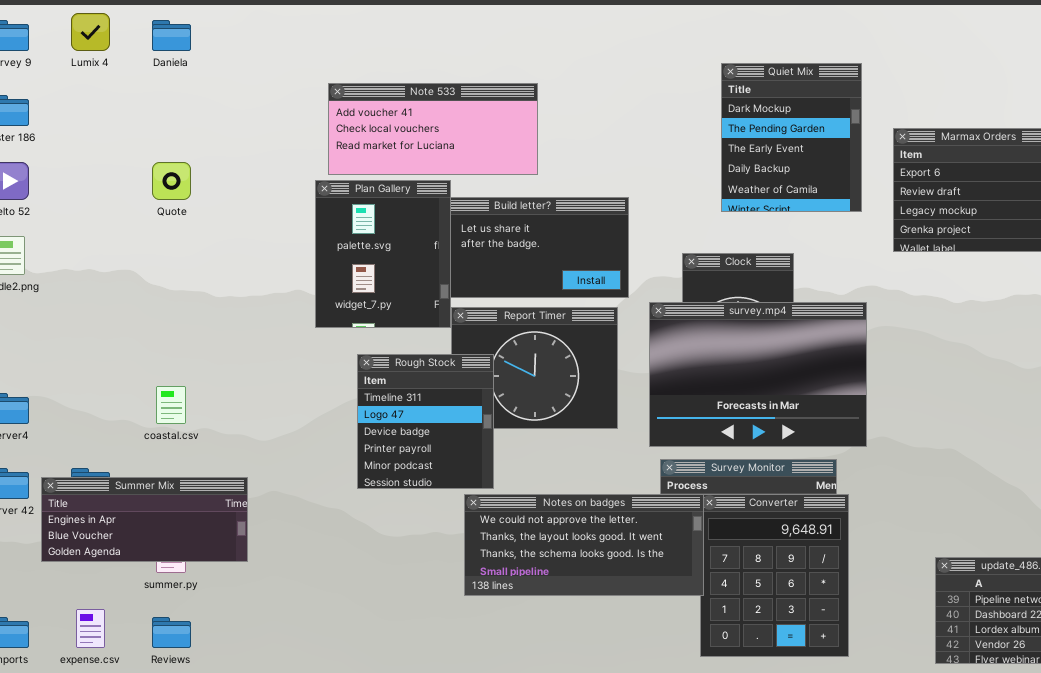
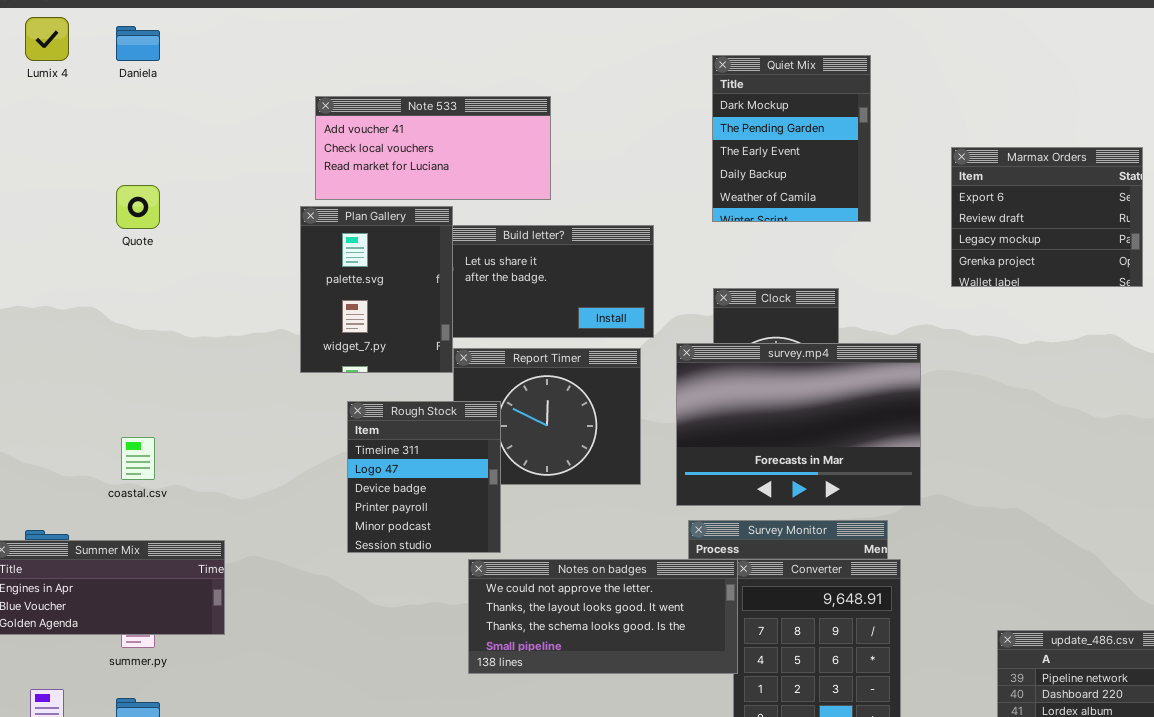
Quiet Mix: [721,63,862,212] -> [712,55,871,222], moved

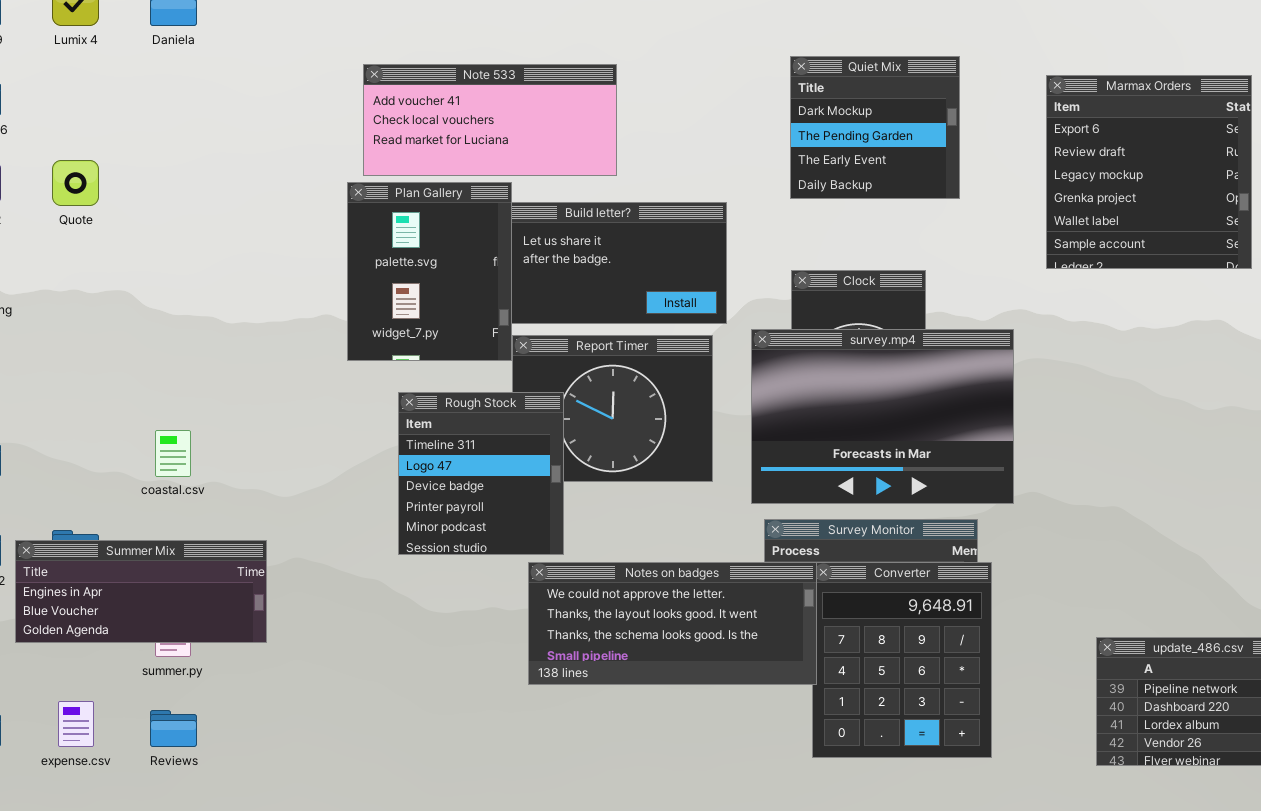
Quiet Mix: [712,55,871,222] -> [790,56,960,199], resized
Marmax Orders: [951,147,1143,287] -> [1046,75,1252,269], resized
Quote: [116,185,160,229] -> [52,160,99,206], moved

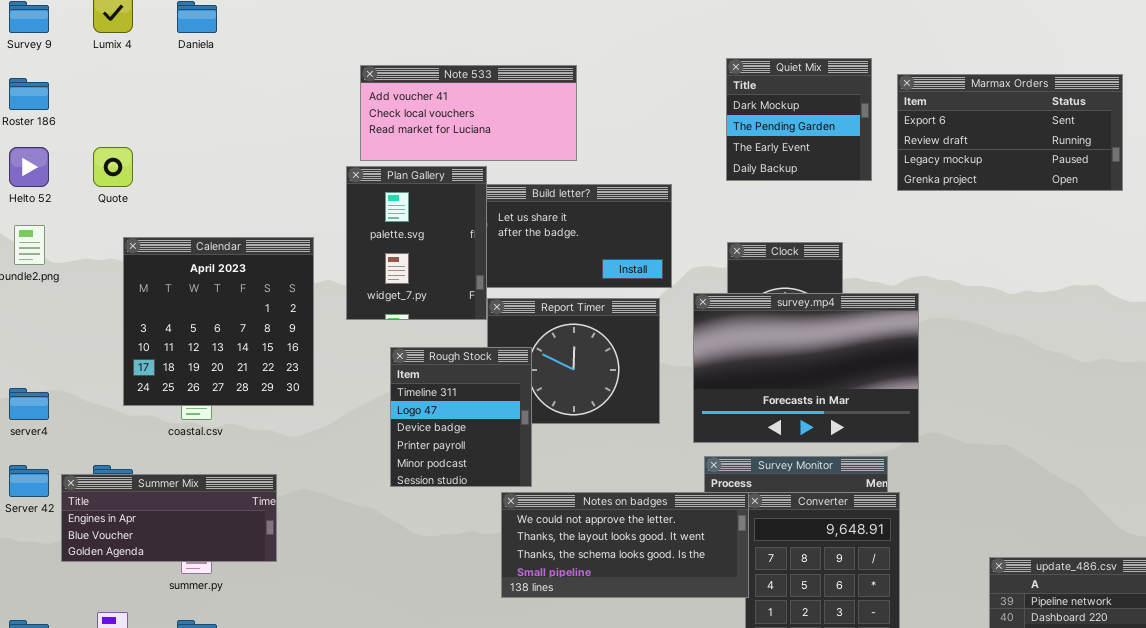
Marmax Orders: [1046,75,1252,269] -> [897,74,1123,191], resized
Calendar: none -> [123,237,314,406], opened

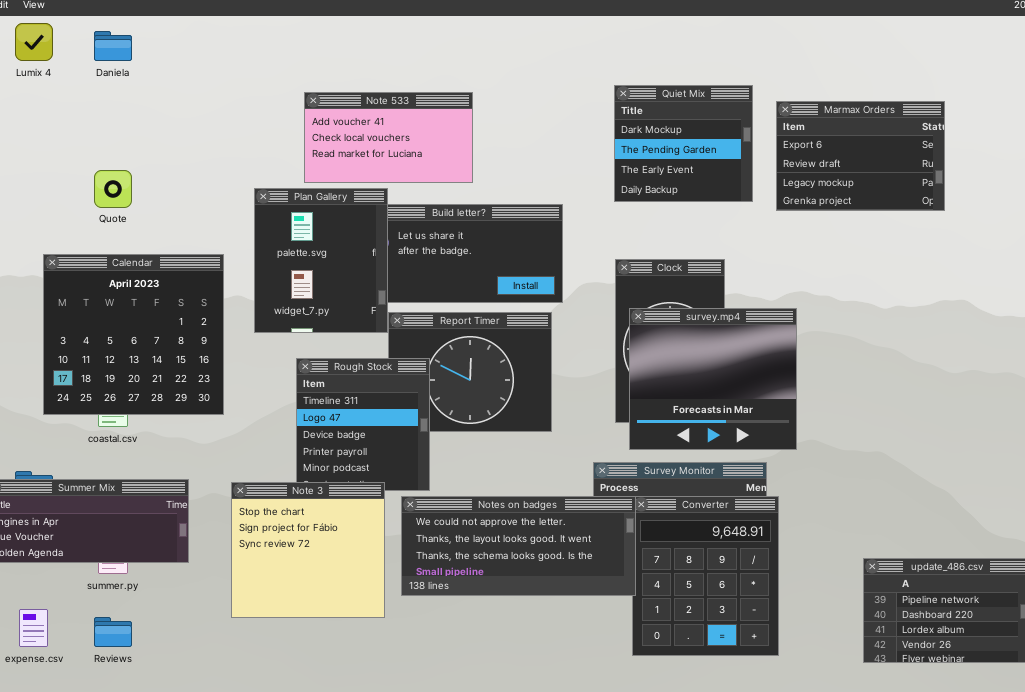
Note 533: [360,65,577,161] -> [304,92,473,183], resized
Marmax Orders: [897,74,1123,191] -> [776,101,945,211], resized
Quote: [93,147,133,187] -> [94,170,132,208], moved
survey.mp4: [693,293,919,443] -> [629,308,797,450], resized
Note 3: none -> [231,482,385,618], opened

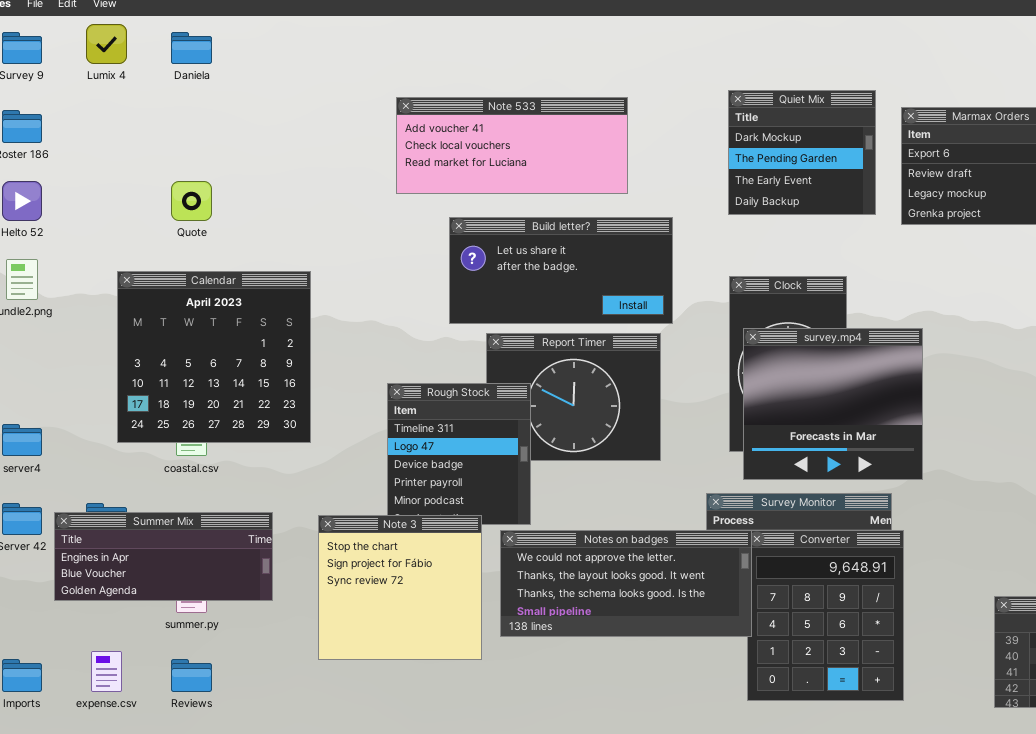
Note 533: [304,92,473,183] -> [396,97,628,194], resized
Plan Gallery: [254,188,388,333] -> none, closed

